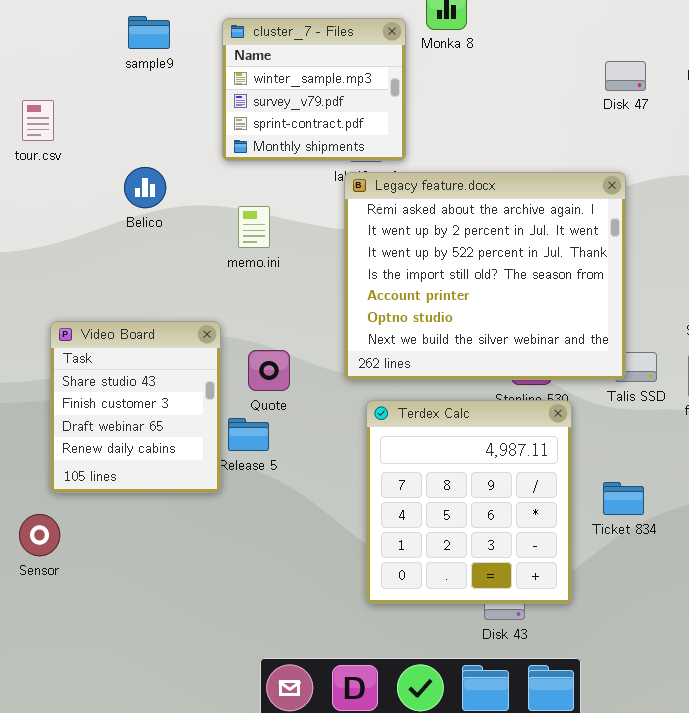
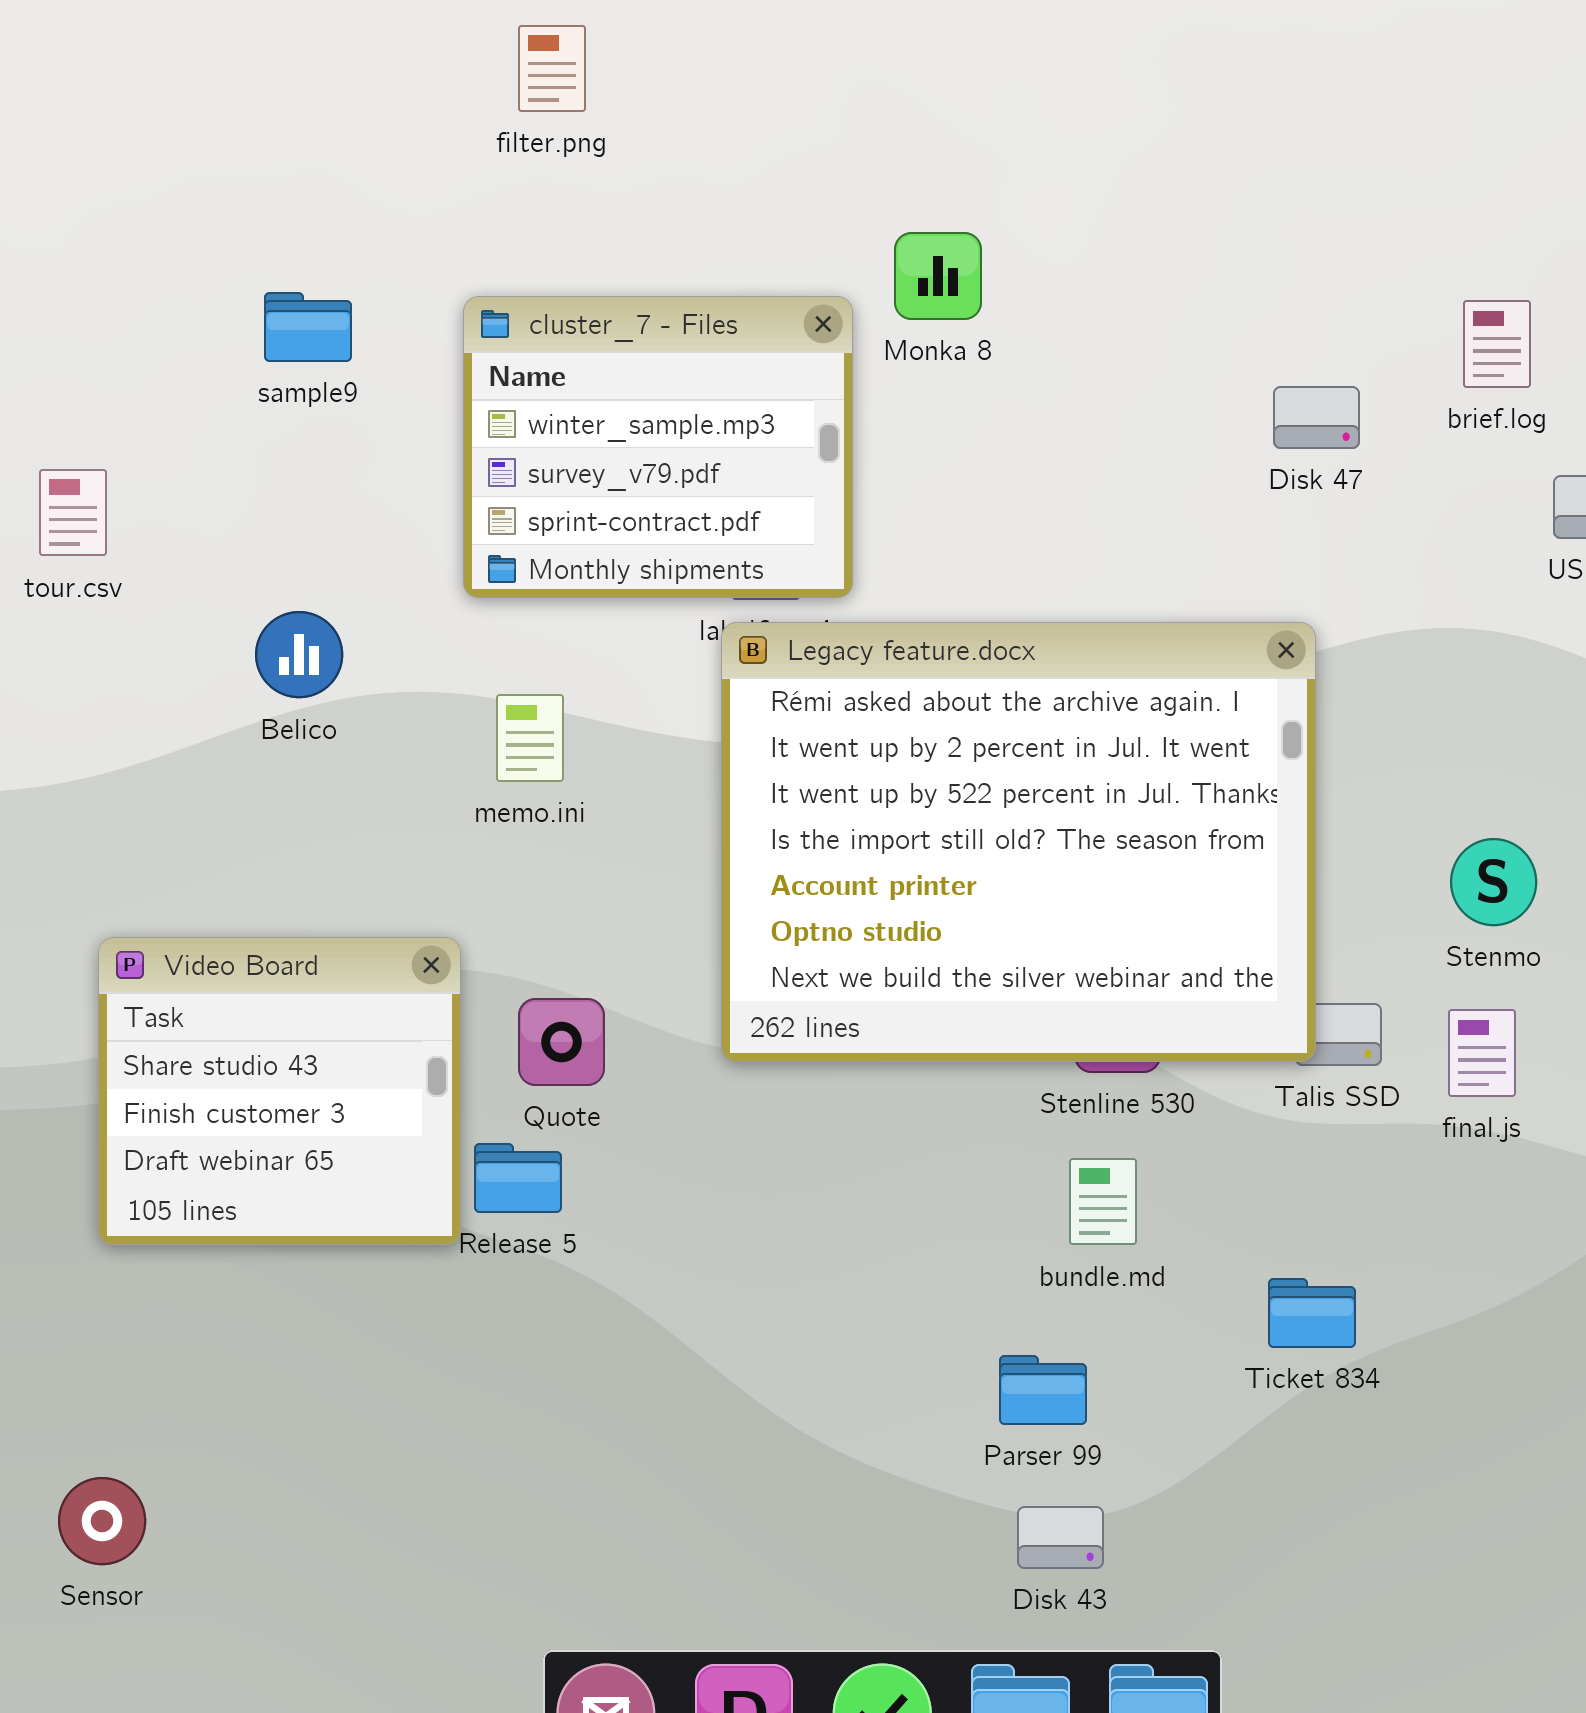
Video Board: [50,321,221,493] -> [98,937,461,1245], resized
Terdex Calc: [366,400,572,604] -> none, closed
Sensor: [19,514,60,556] -> [58,1477,146,1565], moved

